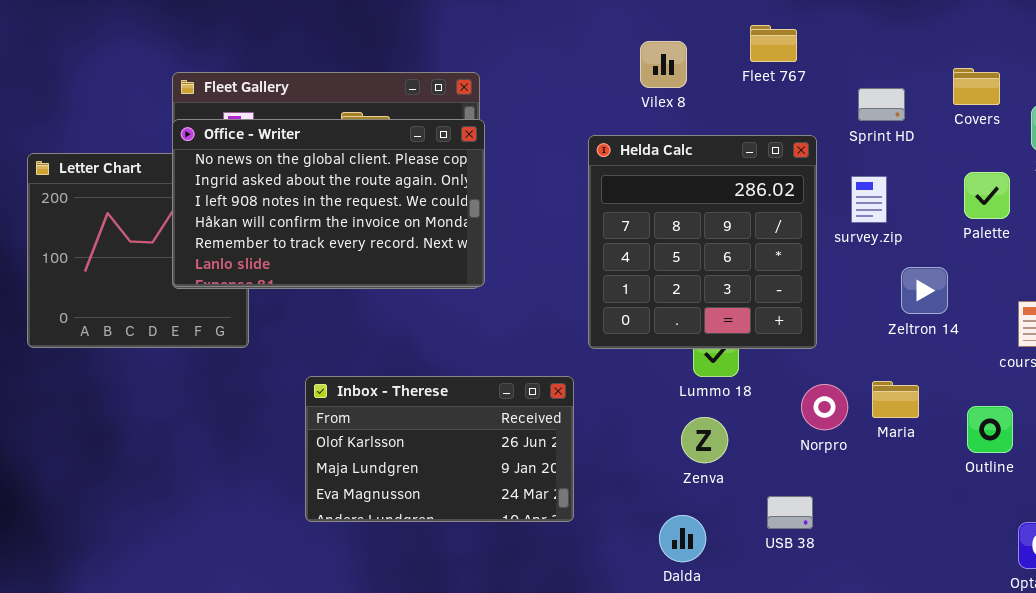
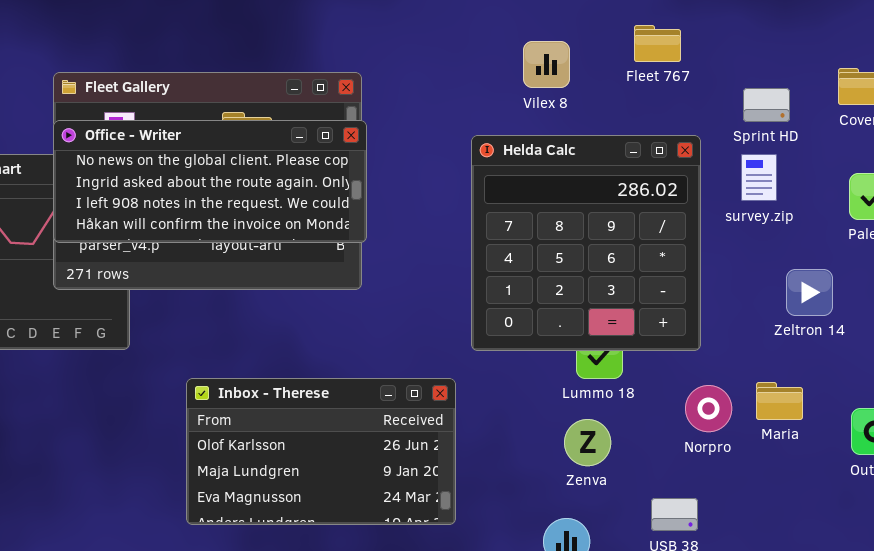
Office - Writer: [172,119,485,287] -> [53,120,367,243], resized
survey.zip: [851,176,887,223] -> [741,154,777,201], moved

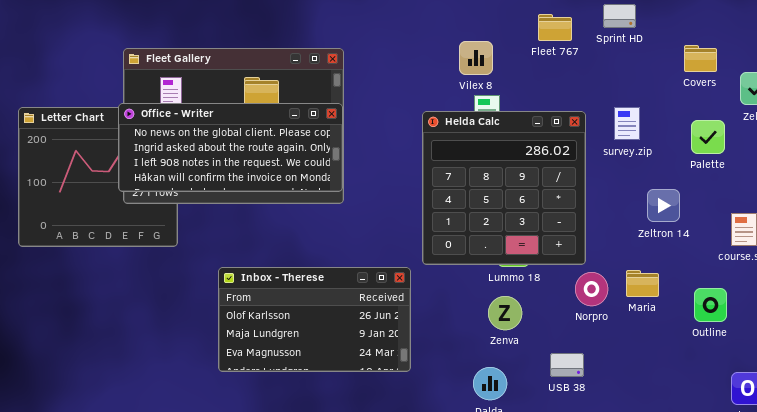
Vilex 8: [523,41,570,88] -> [459,41,493,75], moved
Sprint HD: [743,88,790,122] -> [603,4,636,28], moved
Office - Writer: [53,120,367,243] -> [118,103,343,192], moved
Helda Calc: [471,135,701,351] -> [422,111,586,265], moved

